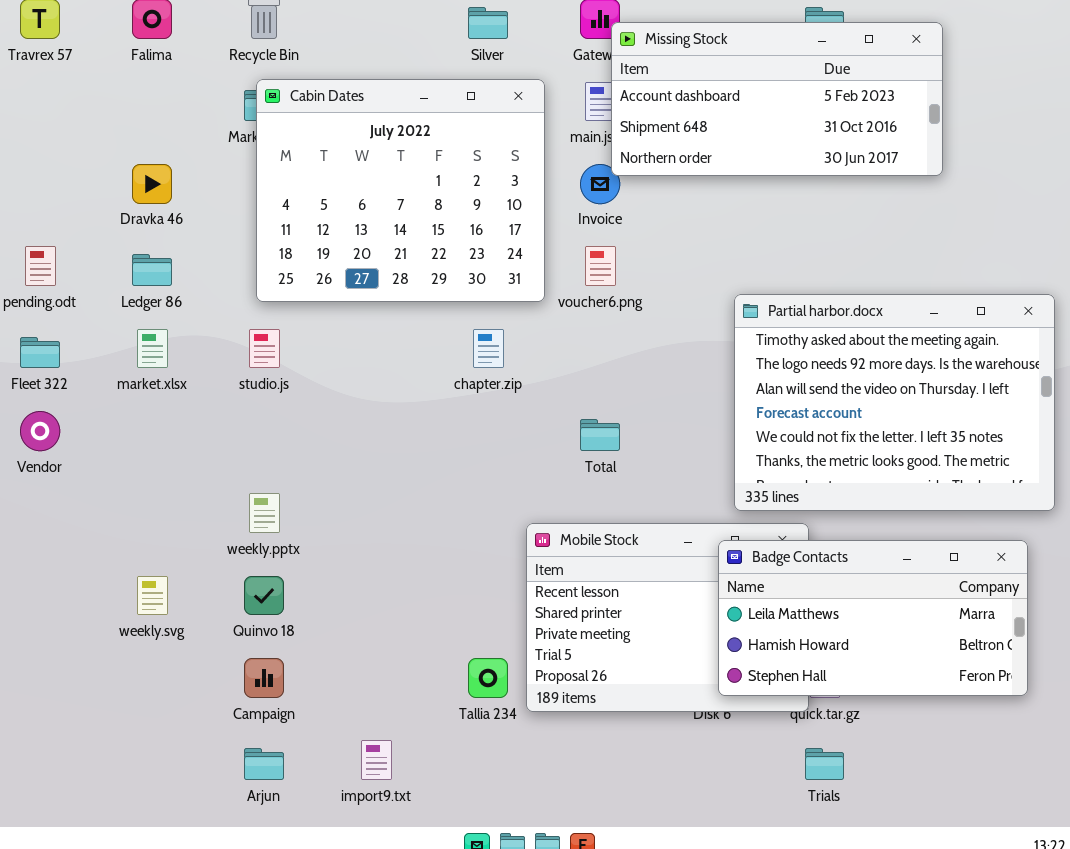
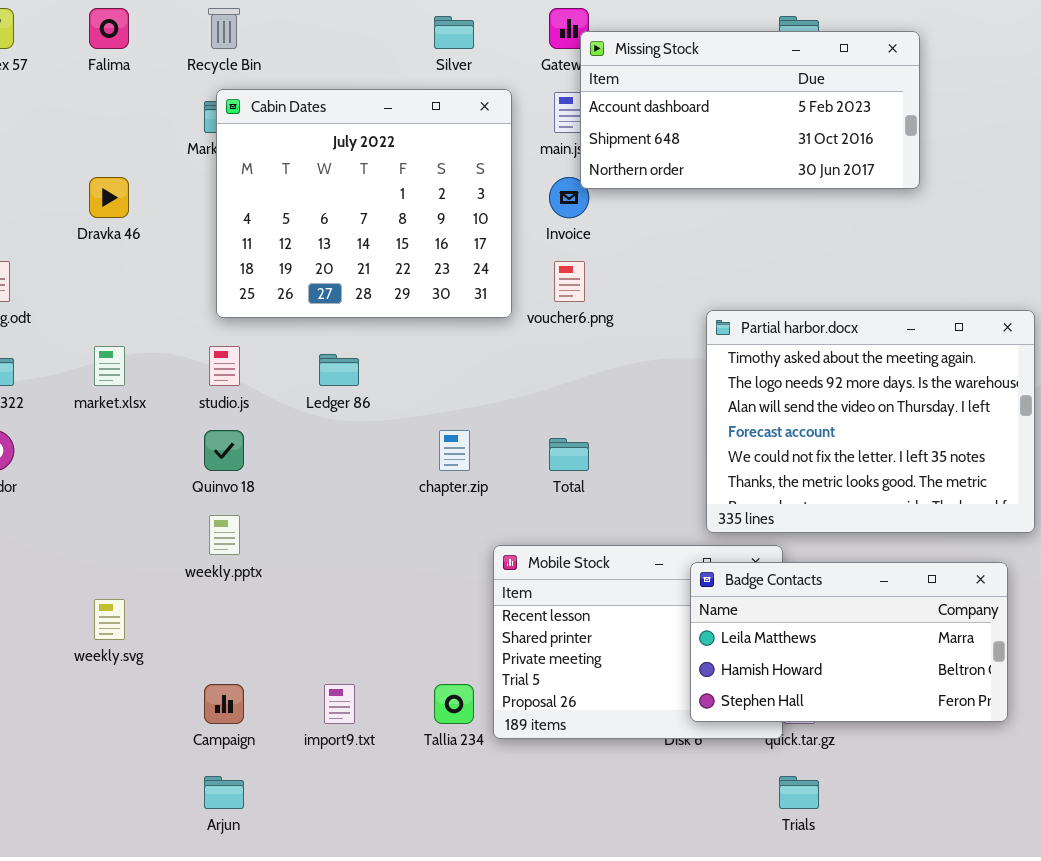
Ledger 86: [132,254,172,286] -> [319,354,359,386], moved
chapter.zip: [473,329,504,368] -> [439,430,470,471], moved
Quinvo 18: [244,576,284,615] -> [204,430,244,471], moved
import9.txt: [361,740,392,780] -> [324,684,355,724], moved

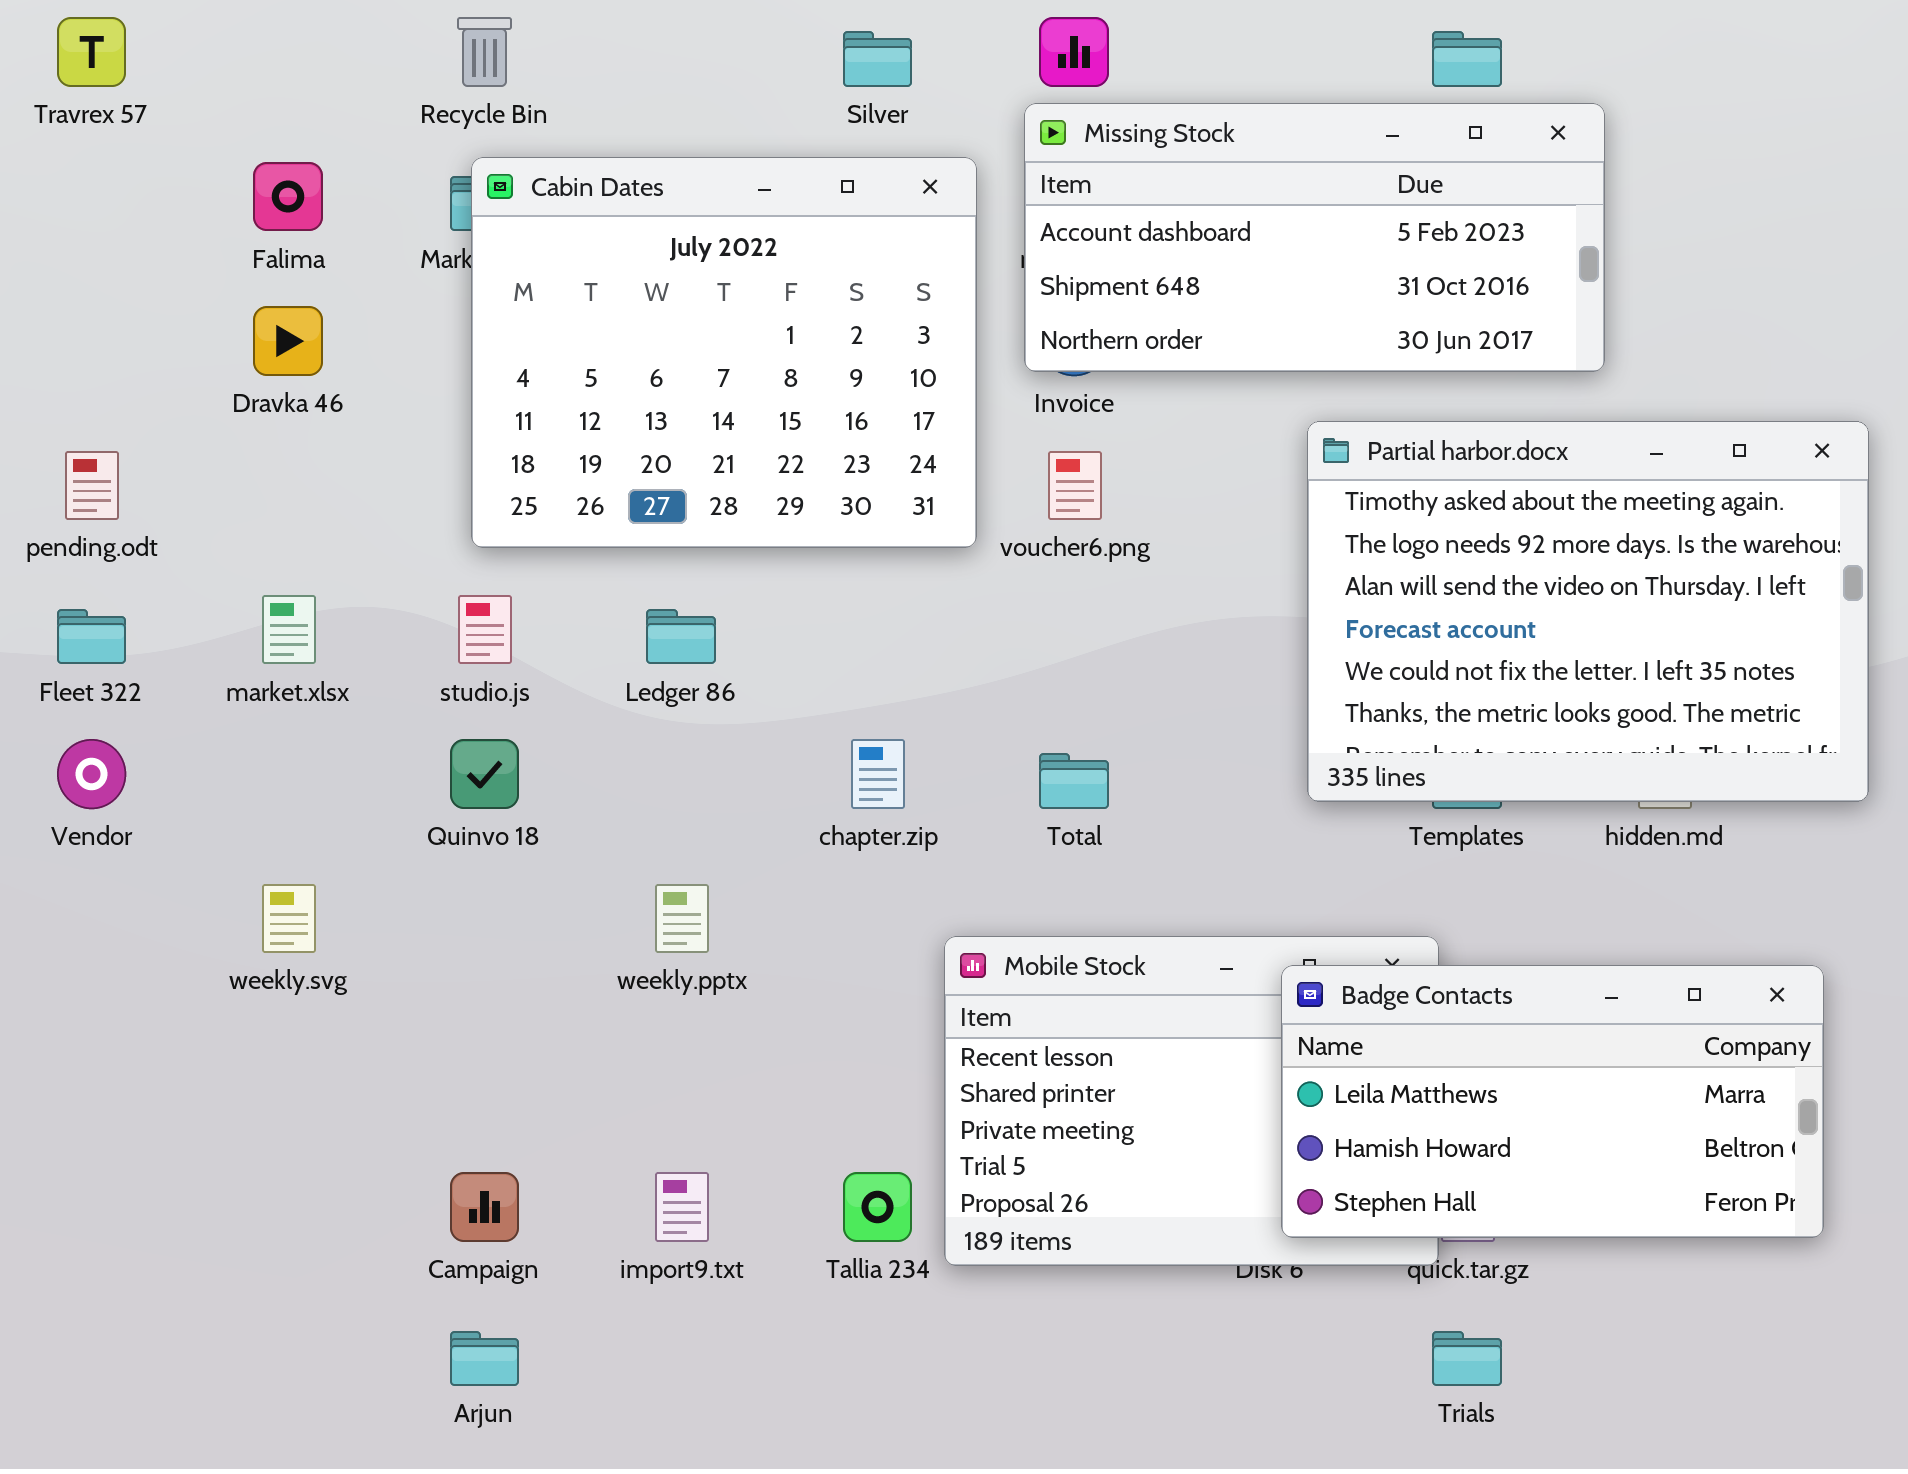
Falima: [89,8,129,49] -> [253,162,323,231], moved
Missing Stock: [580,31,920,189] -> [1024,103,1605,372], moved
Partial harbor.docx: [706,310,1035,533] -> [1307,421,1869,802], moved
weekly.pptx: [209,515,240,555] -> [655,884,709,953], moved
weekly.svg: [94,599,125,640] -> [262,884,316,953], moved

